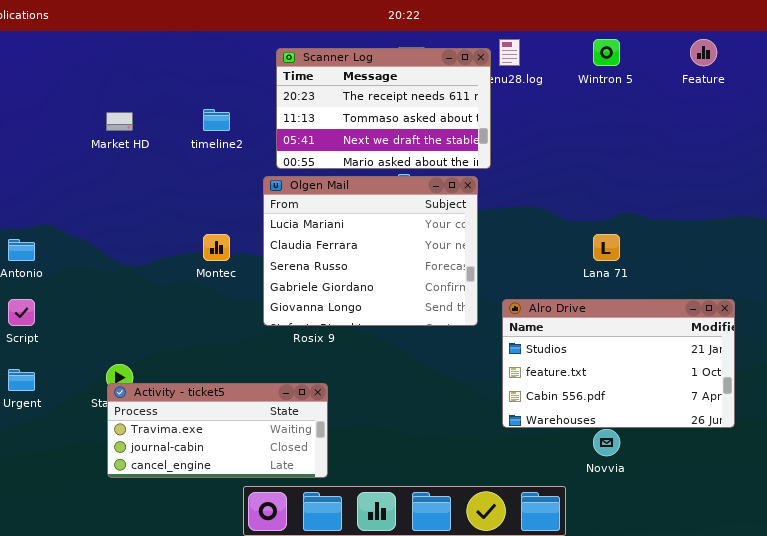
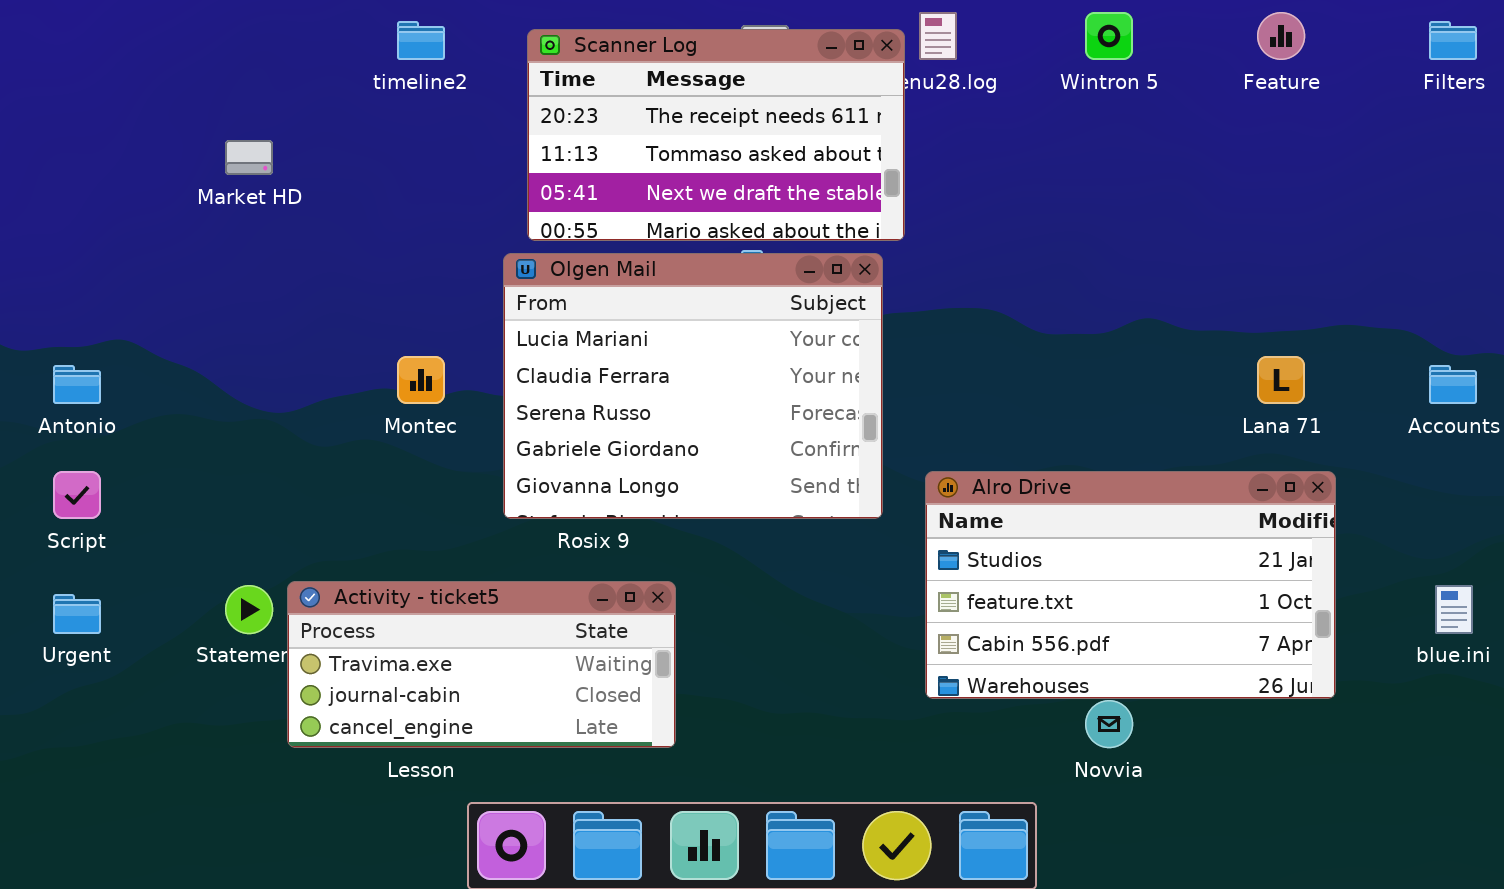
timeline2: [203,109,230,131] -> [397,21,445,60], moved
Lana 71: [593,234,620,261] -> [1257,356,1305,404], moved
Activity - ticket5: [107,383,328,478] -> [287,581,676,748], moved

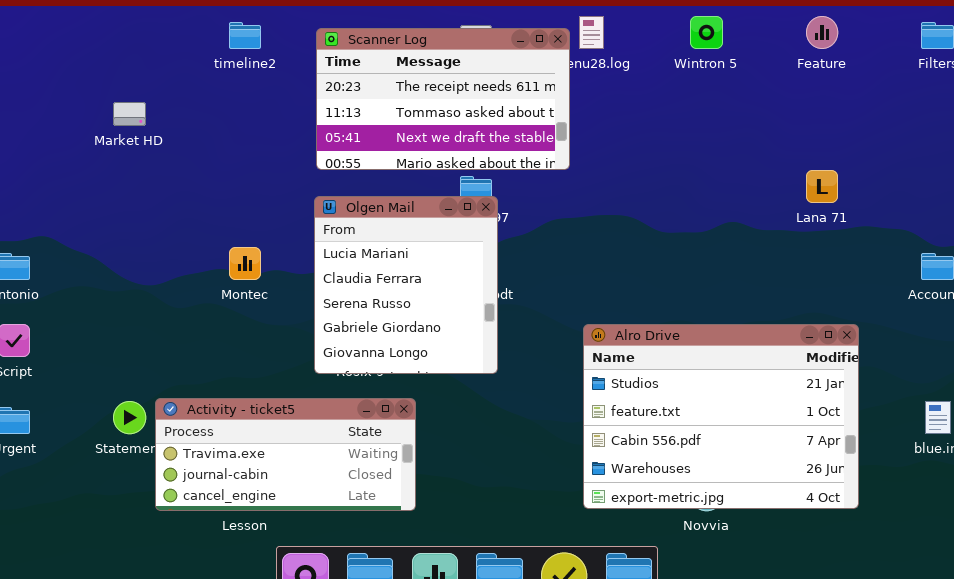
Olgen Mail: [503,253,883,519] -> [314,196,498,374], moved, resized
Lana 71: [1257,356,1305,404] -> [806,170,838,203], moved
Alro Drive: [925,471,1336,699] -> [583,324,859,509], resized

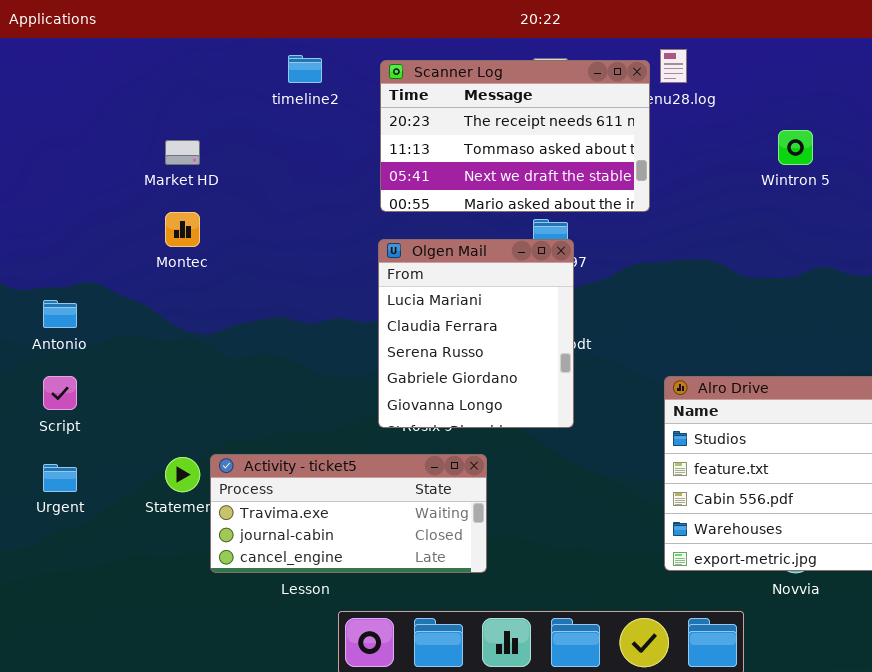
Wintron 5: [690,16,723,49] -> [778,130,813,165], moved
Montec: [229,247,261,280] -> [165,212,200,247], moved

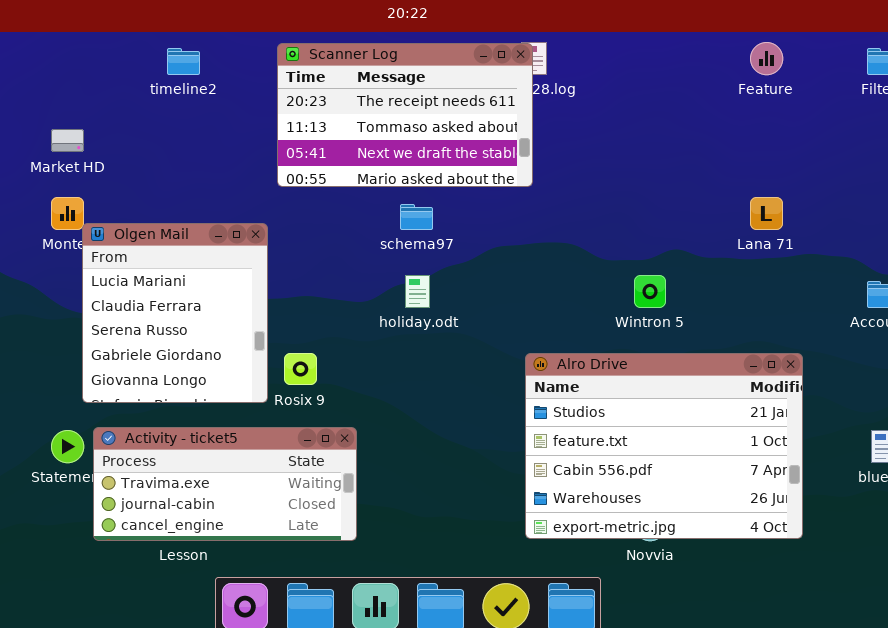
Scanner Log: [380,60,650,212] -> [277,43,533,187], moved
Wintron 5: [778,130,813,165] -> [634,275,666,308], moved
Olgen Mail: [378,239,574,428] -> [82,223,268,403], moved

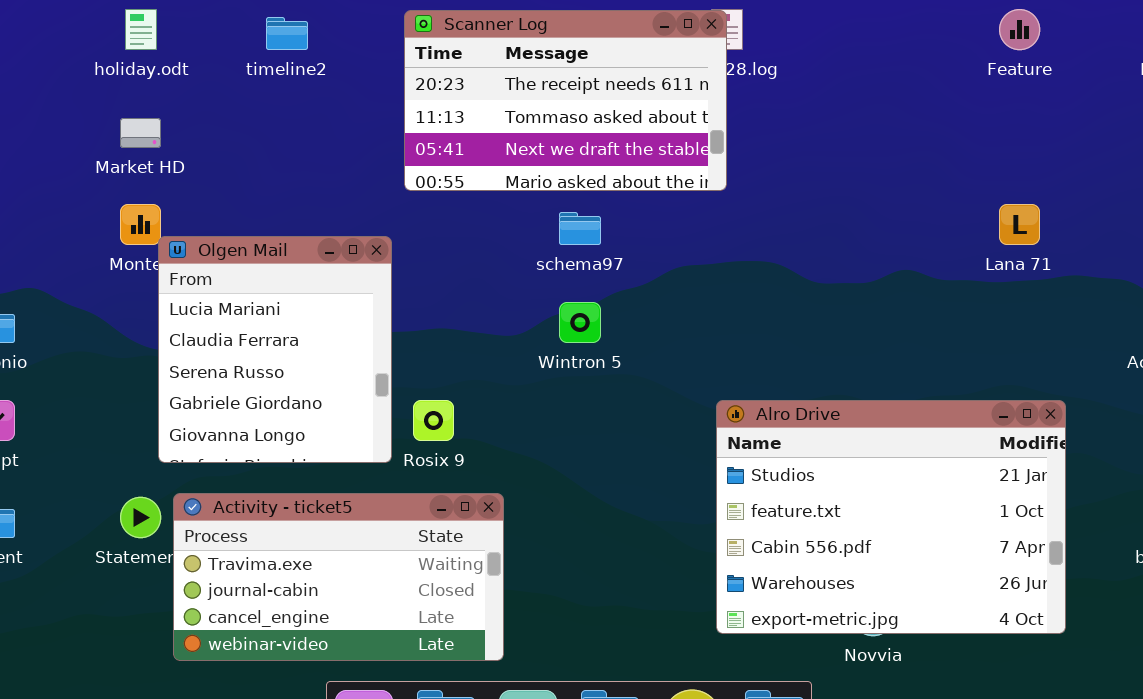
holiday.odt: [405,275,430,308] -> [125,9,157,50], moved
Wintron 5: [634,275,666,308] -> [559,302,601,343], moved
Activity - ticket5: [93,427,357,541] -> [173,493,504,661], resized

